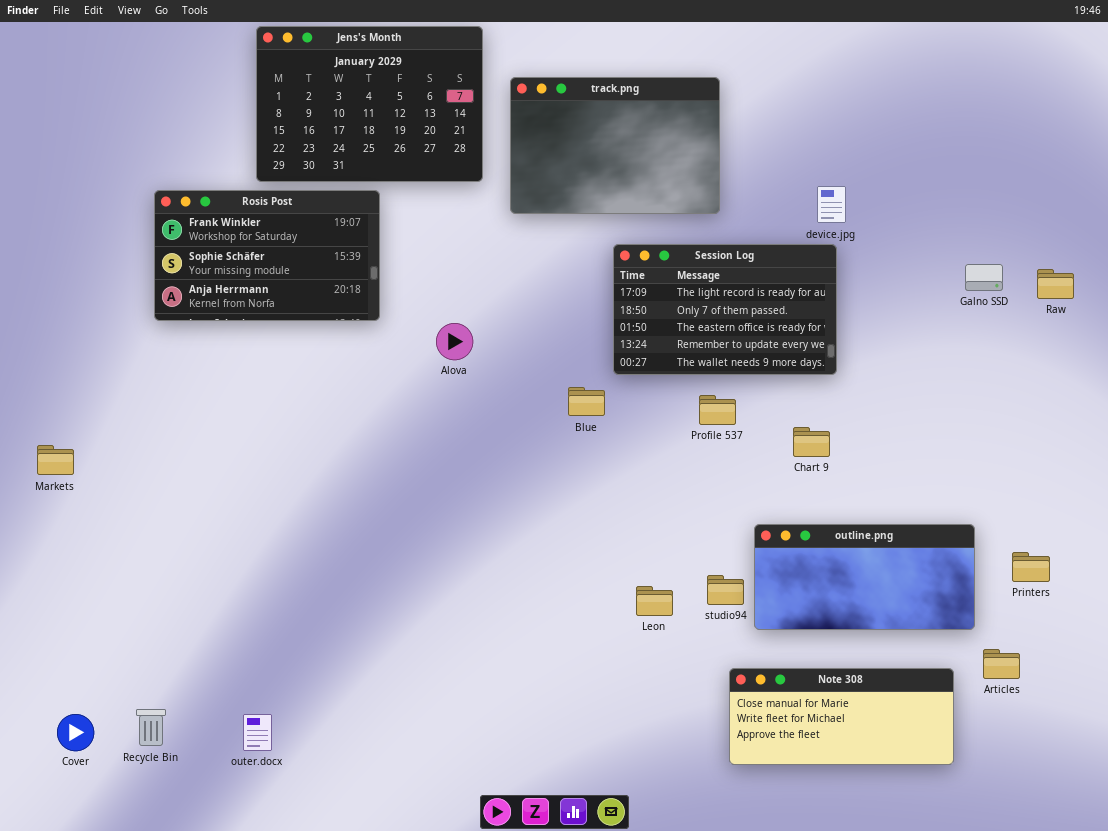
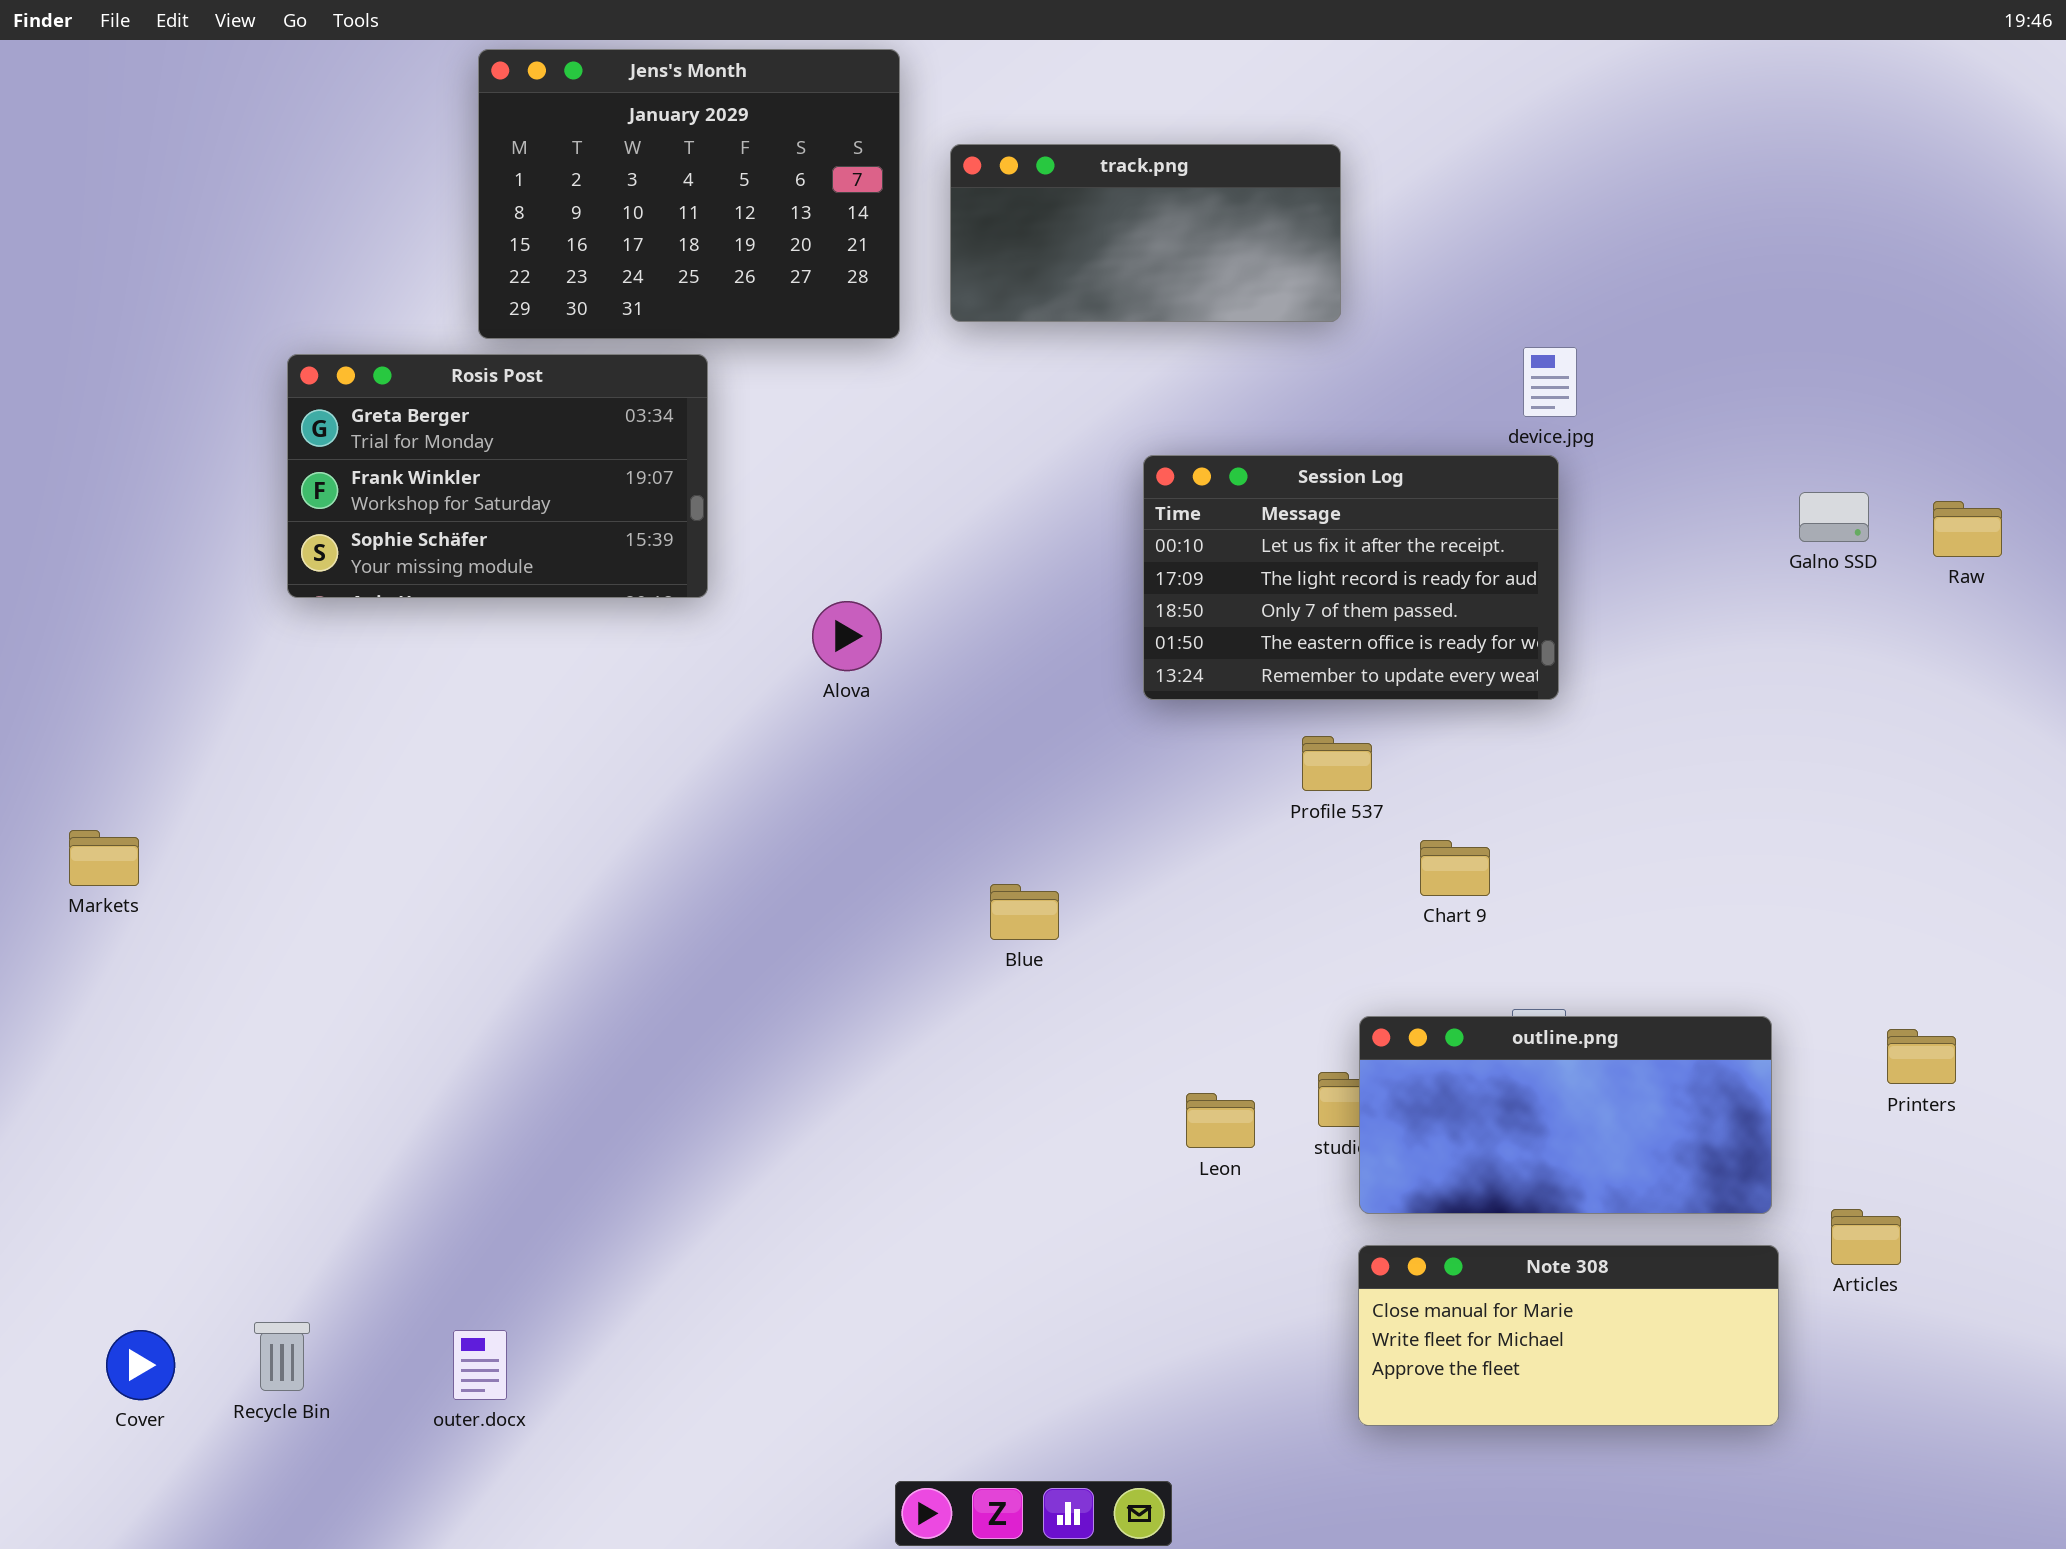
track.png: [510,77,720,214] -> [950,144,1341,322], resized
Rosis Post: [154,190,380,321] -> [287,354,708,598], scrolled up 1 row
Session Log: [613,244,837,375] -> [1143,455,1559,700], scrolled up 1 row
Blue: [568,387,605,416] -> [990,884,1059,940], moved
Chart 9: [793,427,830,457] -> [1420,840,1490,896], moved
outline.png: [754,524,975,630] -> [1359,1016,1772,1214], moved

